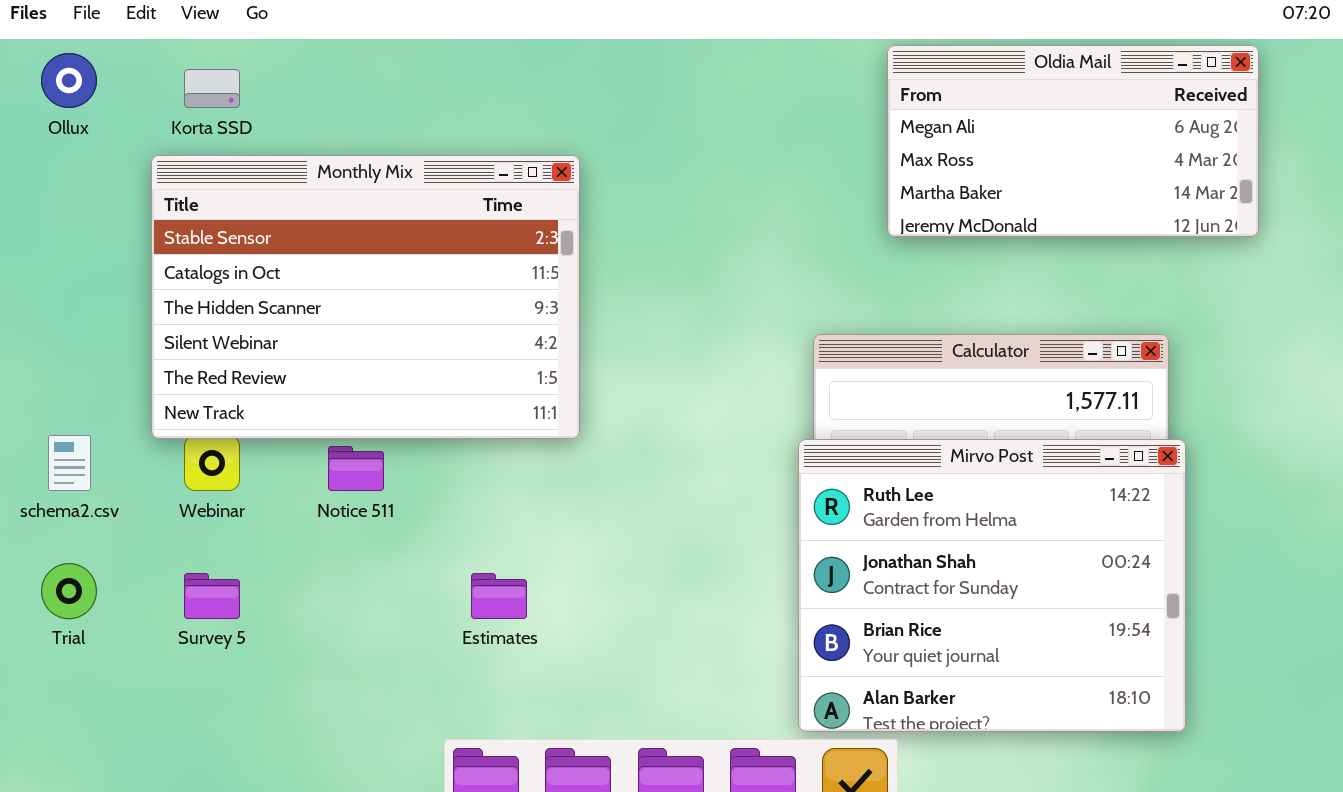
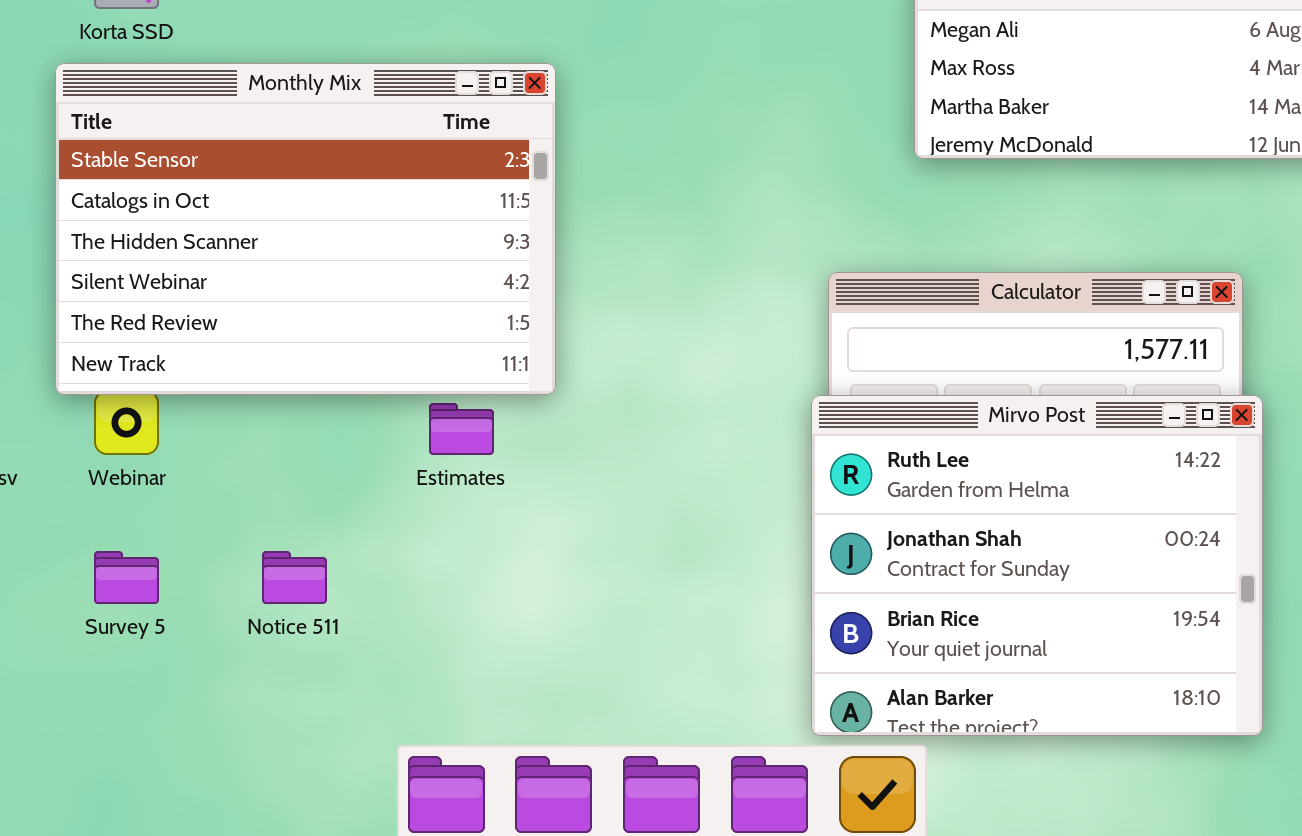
Notice 511: [328,446,384,491] -> [262,551,327,604], moved
Estimates: [471,573,527,619] -> [429,403,494,455], moved

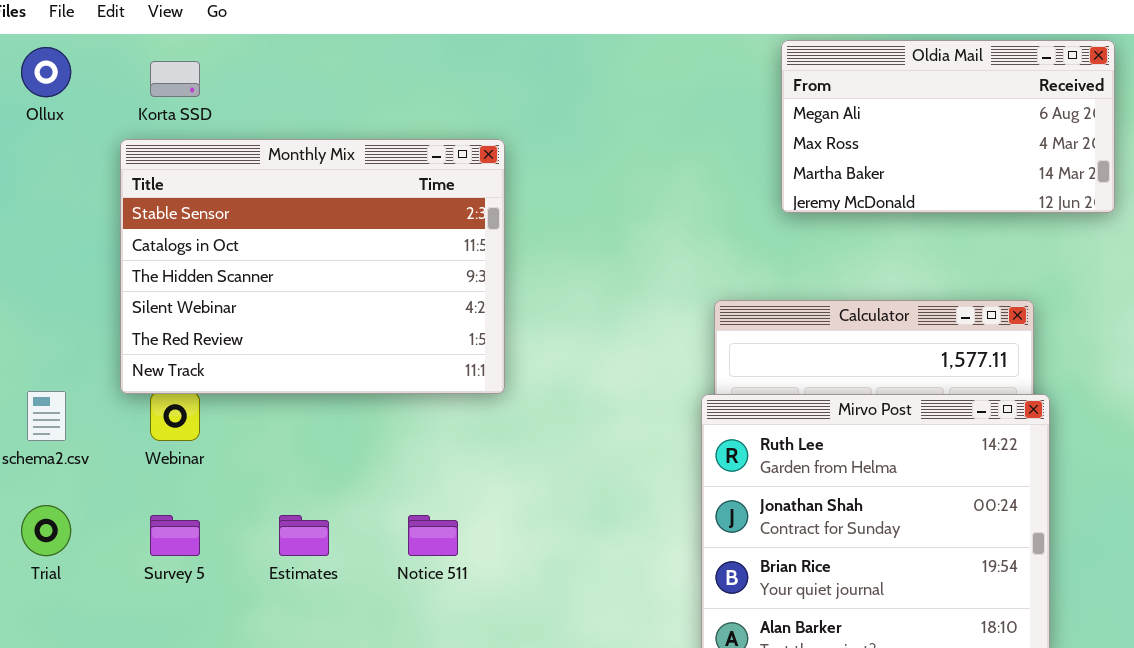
Estimates: [429,403,494,455] -> [279,515,329,556], moved
Notice 511: [262,551,327,604] -> [408,515,458,556], moved

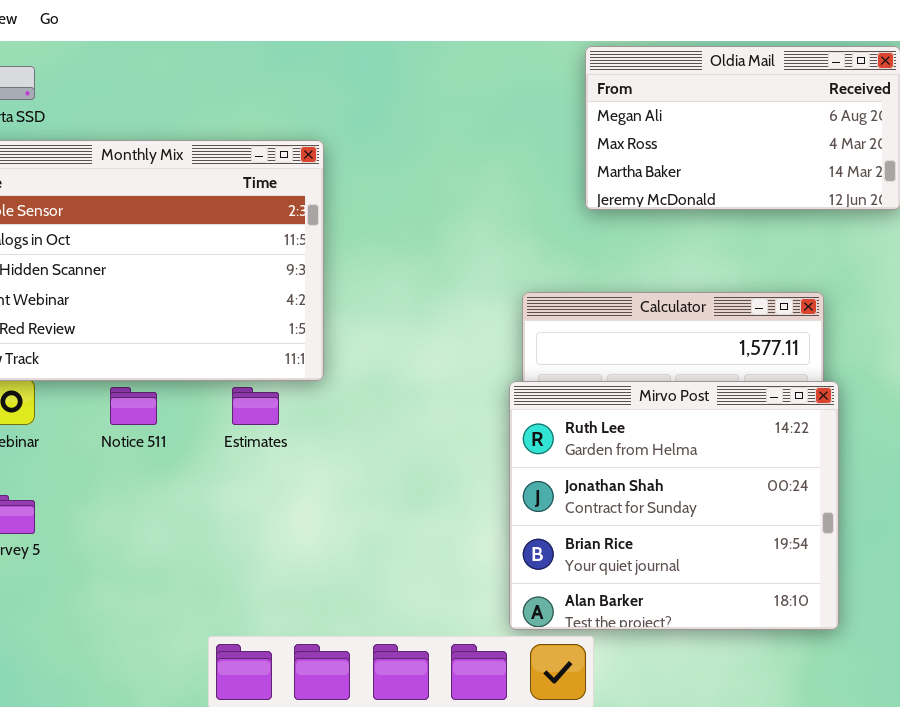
Estimates: [279,515,329,556] -> [232,387,279,425], moved
Notice 511: [408,515,458,556] -> [110,387,157,425], moved

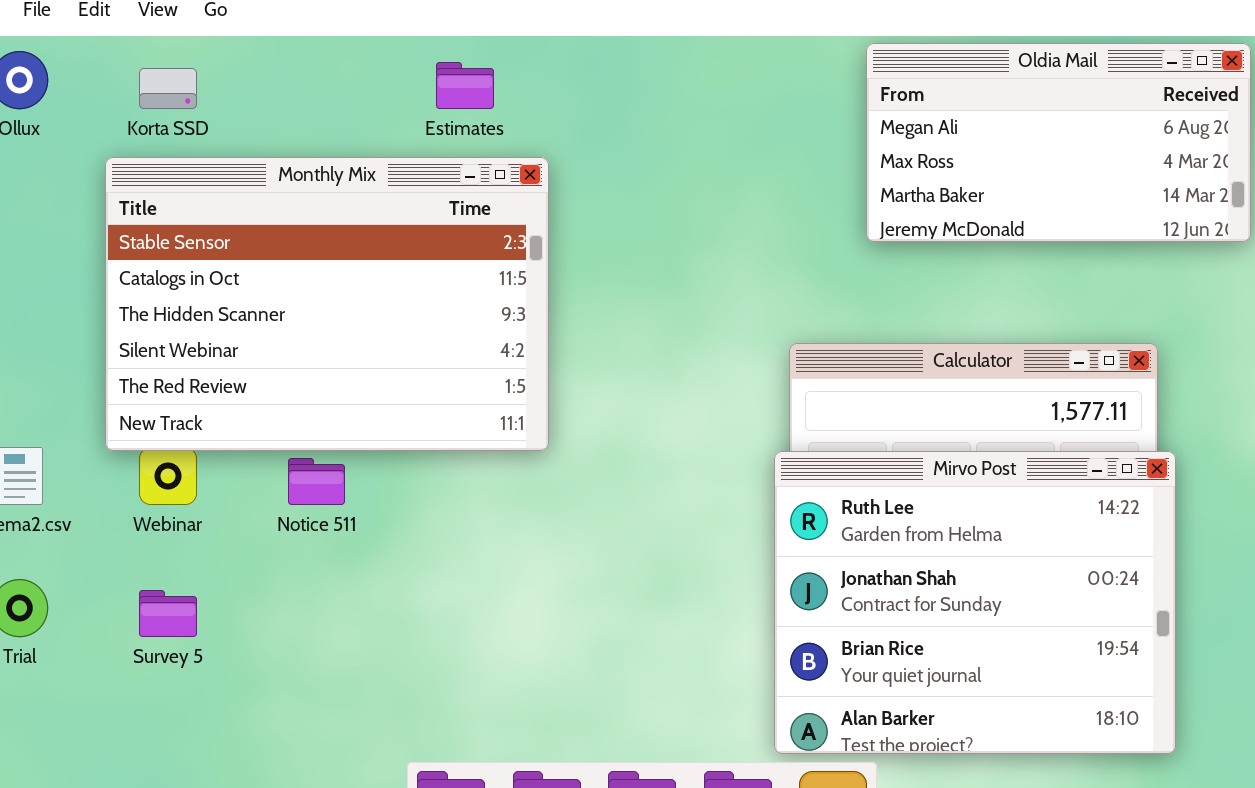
Estimates: [232,387,279,425] -> [436,62,494,109], moved

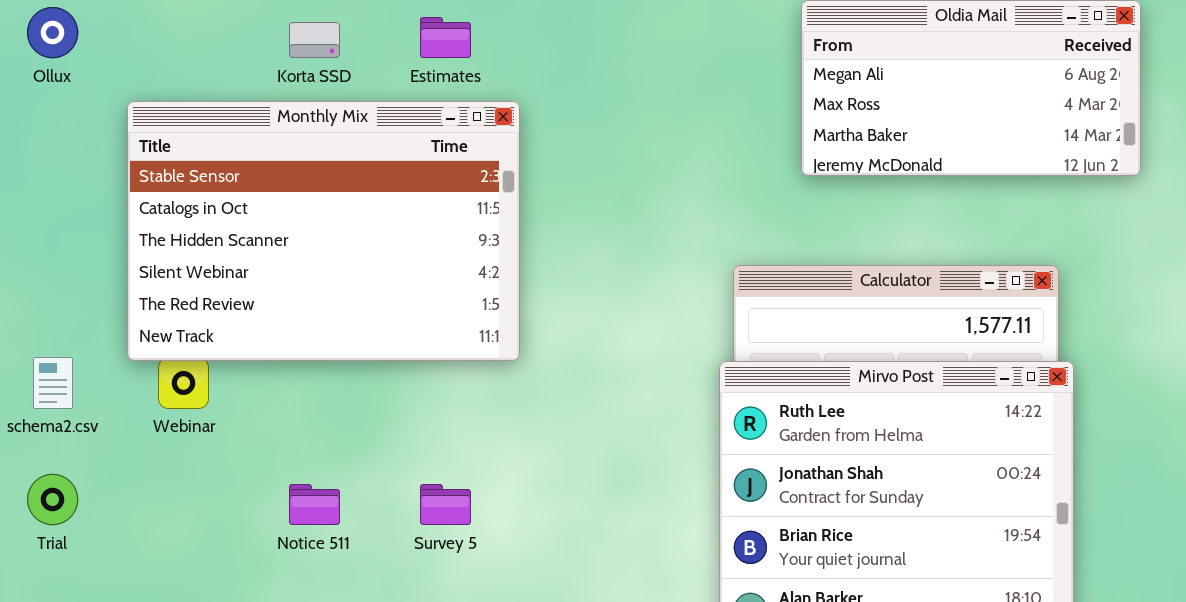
Korta SSD: [139,68,197,109] -> [289,22,340,58], moved
Notice 511: [288,458,345,505] -> [289,484,340,525], moved
Survey 5: [139,590,197,637] -> [420,484,471,525], moved

